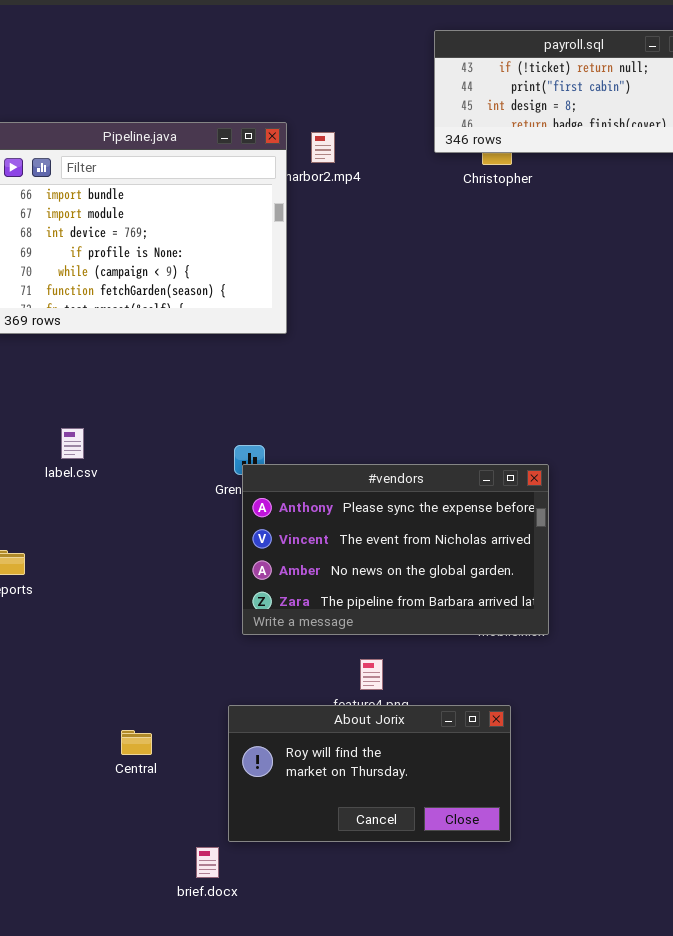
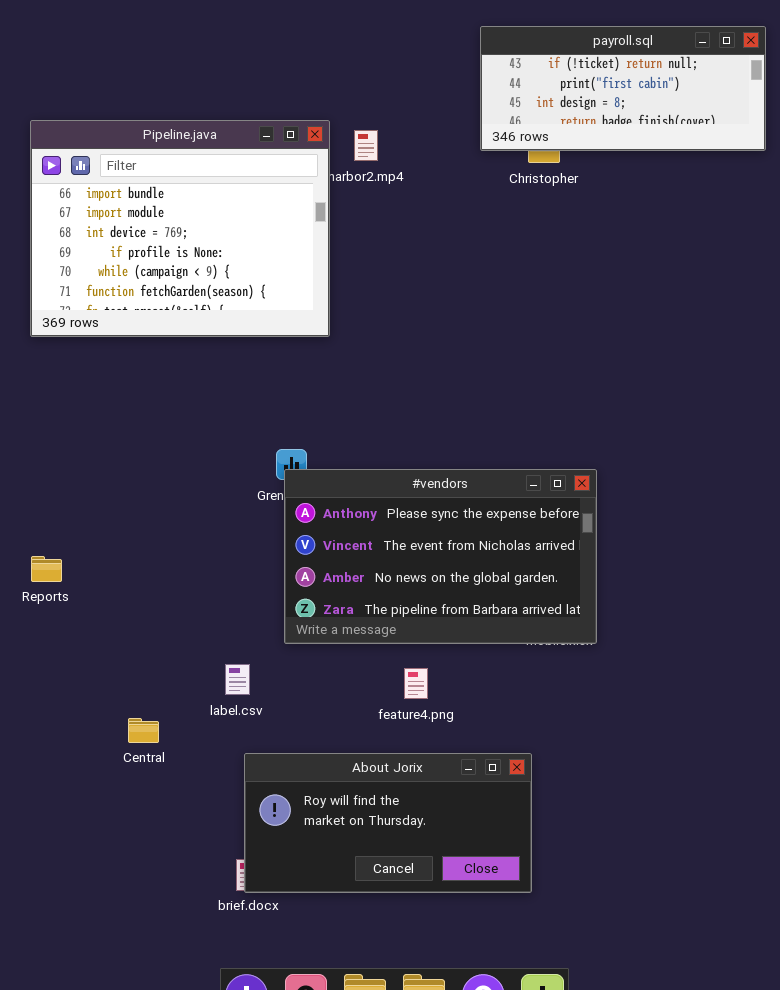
label.csv: [61,428,84,459] -> [225,664,250,695], moved
About Jorix: [228,705,511,842] -> [244,753,532,893], moved
Central: [121,730,152,755] -> [128,718,159,743], moved

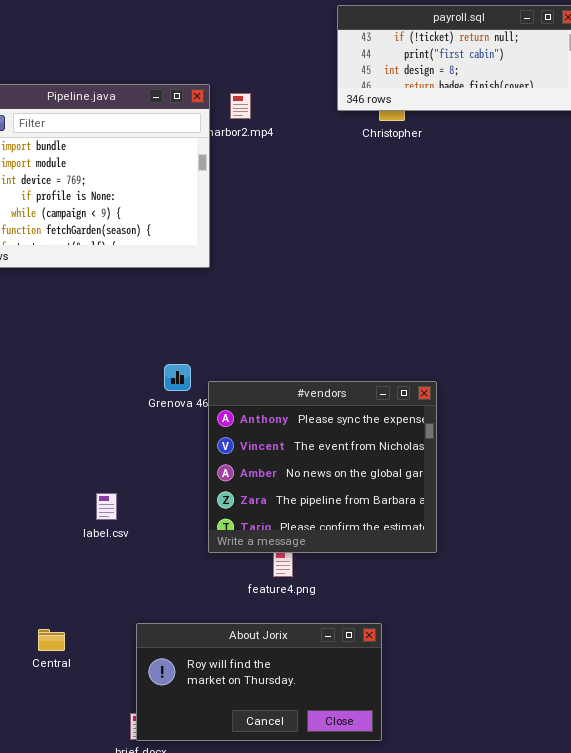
#vendors: [284,469,597,644] -> [208,381,437,553], resized
label.csv: [225,664,250,695] -> [96,493,117,520], moved
Central: [128,718,159,743] -> [38,629,65,651], moved

